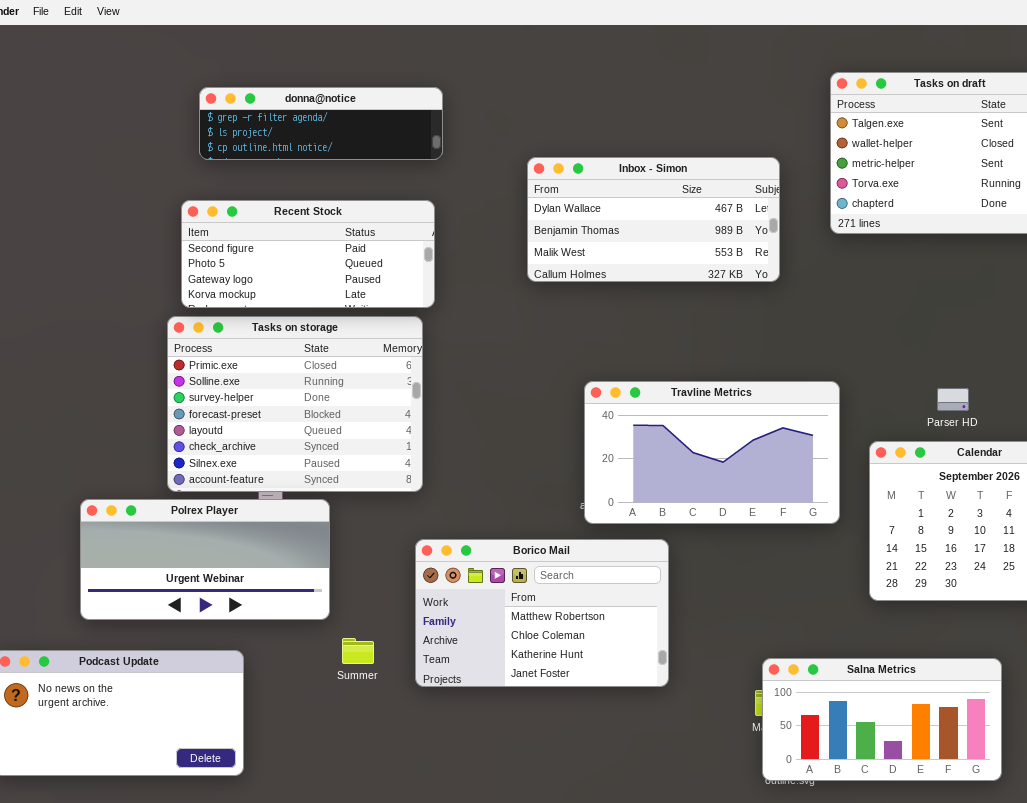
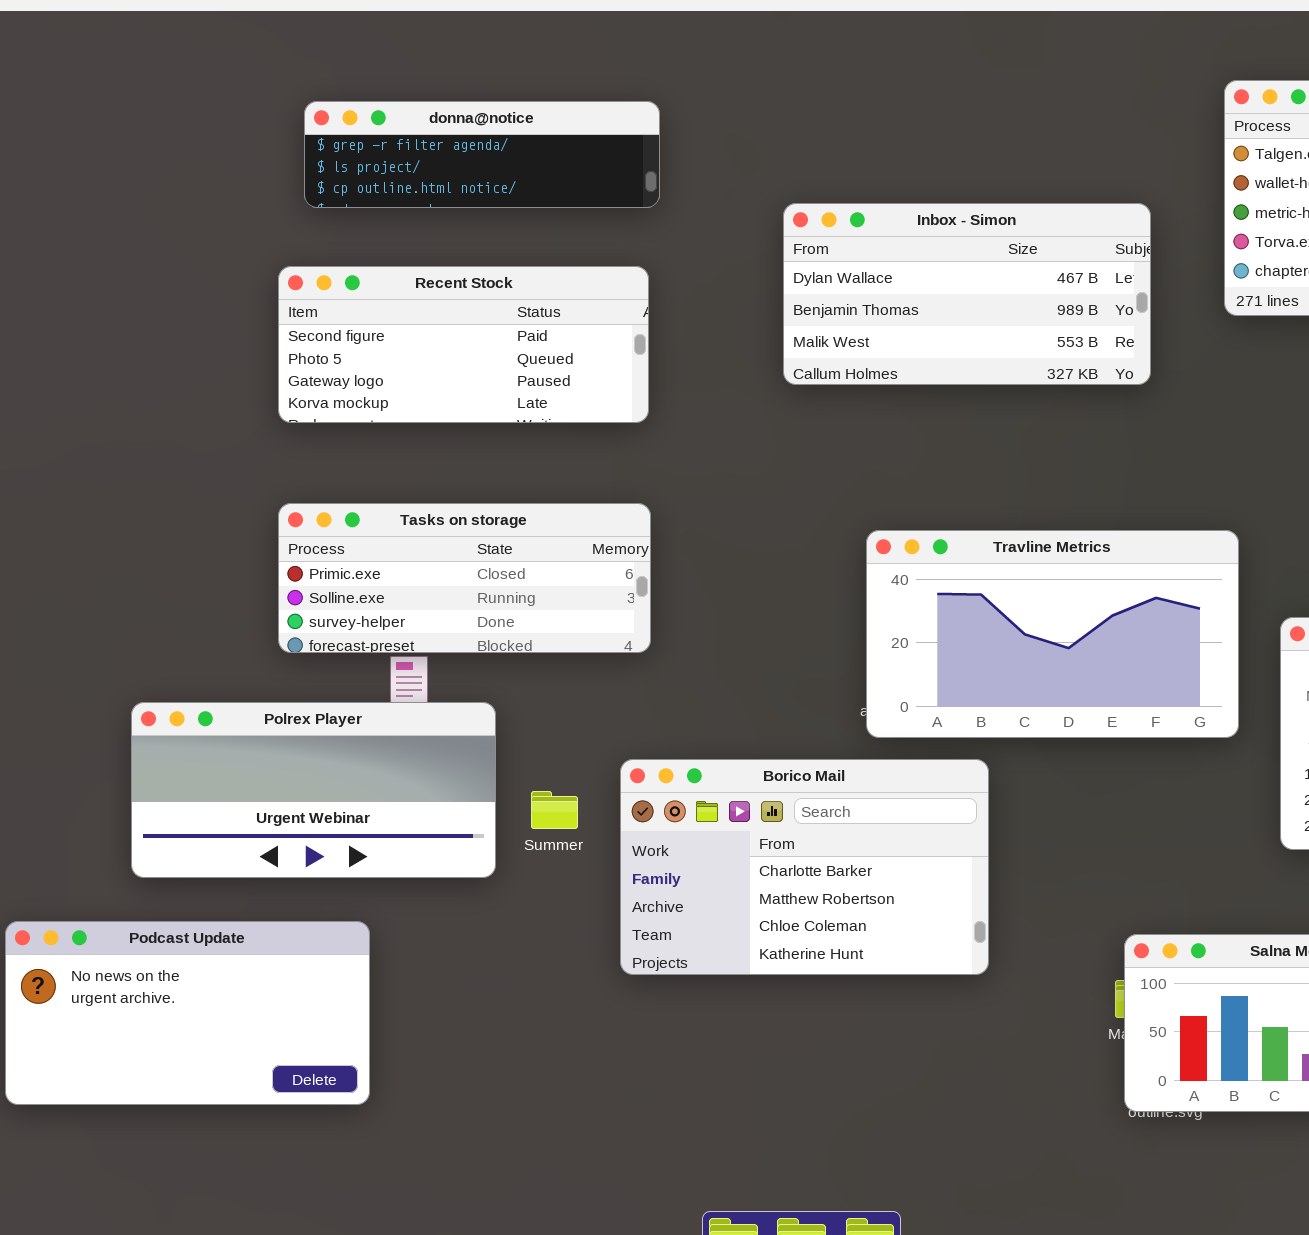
Tasks on storage: [167,316,423,492] -> [278,503,651,653], moved, resized
Borico Mail: [415,539,669,687] -> [620,759,989,975], scrolled up 1 row
Summer: [342,638,374,664] -> [531,791,578,829], moved

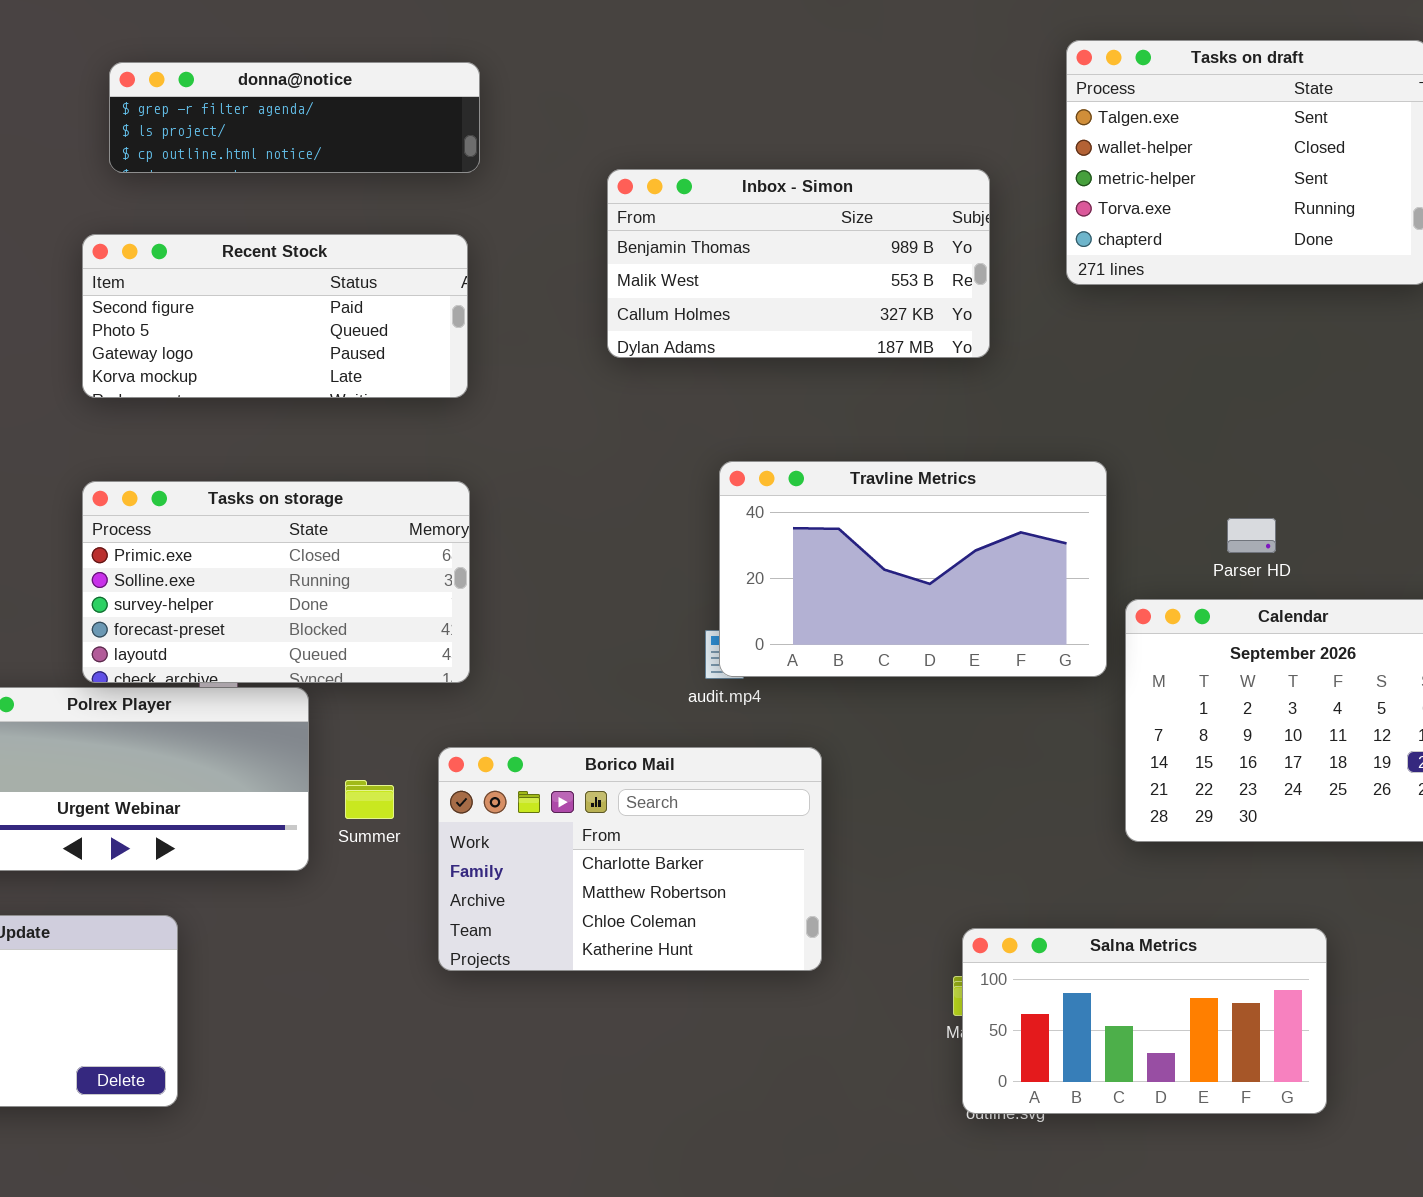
Inbox - Simon: [783,203,1151,385] -> [607,169,990,358], scrolled down 1 row
Tasks on storage: [278,503,651,653] -> [82,481,470,683], resized
Travline Metrics: [866,530,1239,738] -> [719,461,1107,677], moved

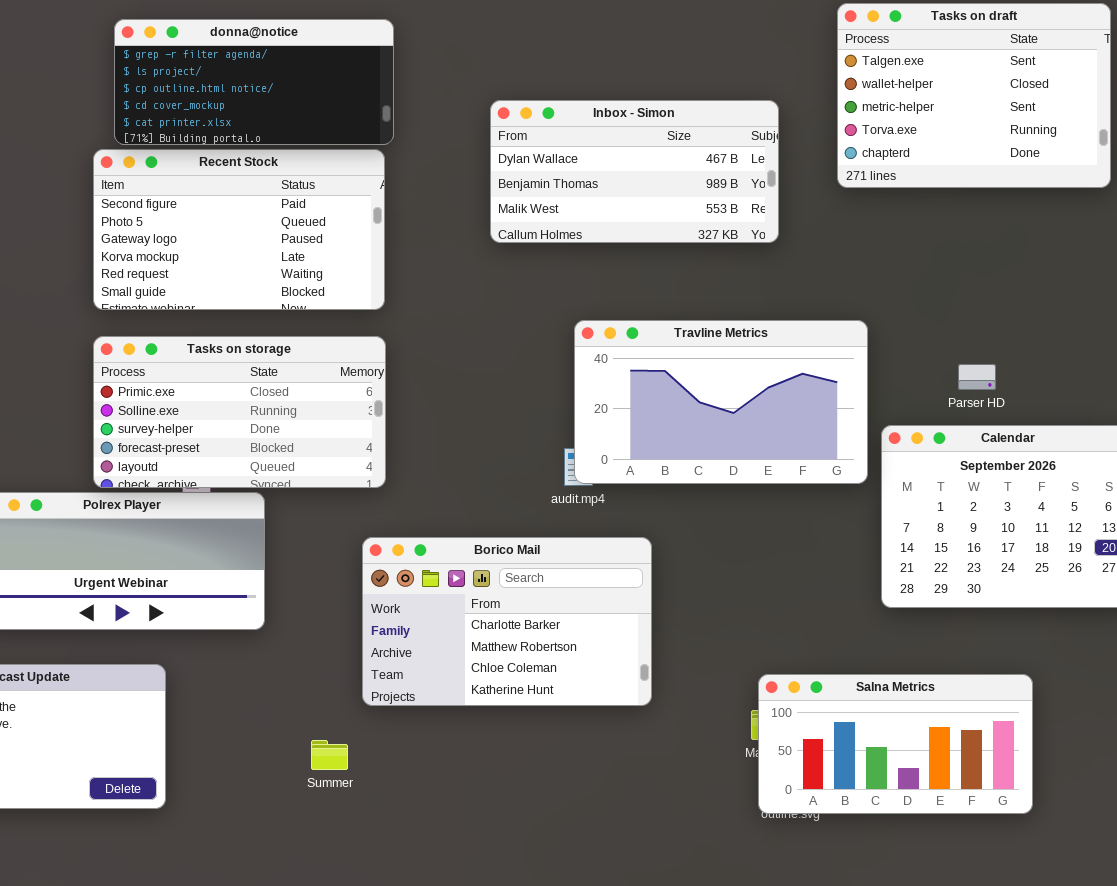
donna@notice: [109,62,480,173] -> [114,19,394,145], resized
Inbox - Simon: [607,169,990,358] -> [490,100,779,243], scrolled up 1 row
Recent Stock: [82,234,468,398] -> [93,149,385,310], resized
Summer: [345,780,394,819] -> [311,740,348,770], moved

